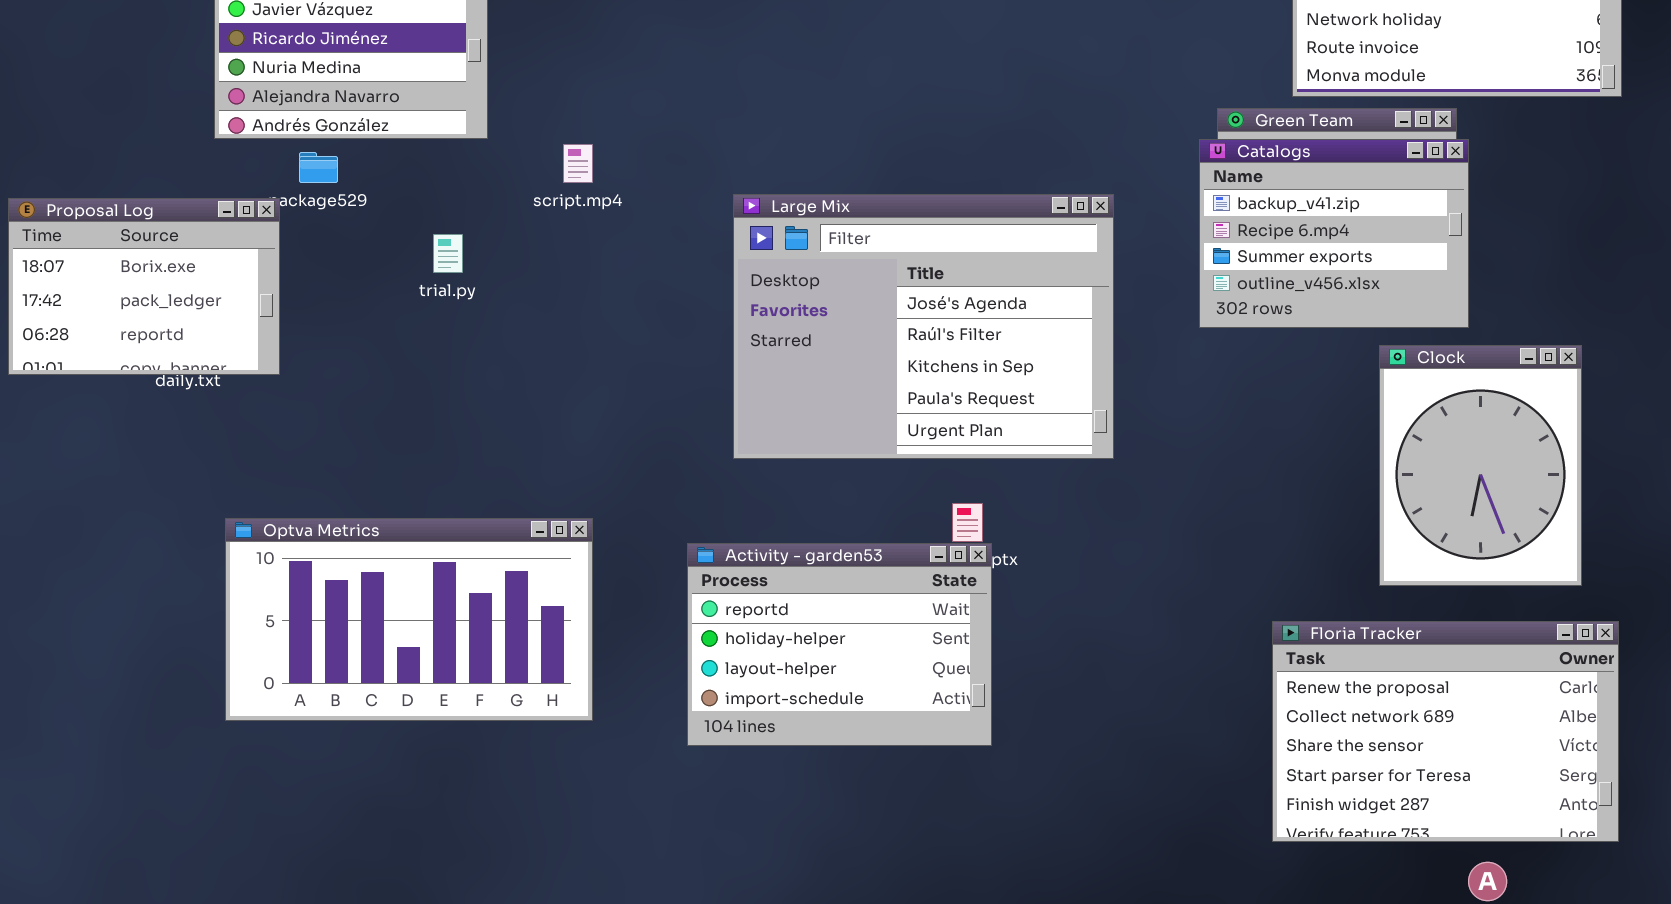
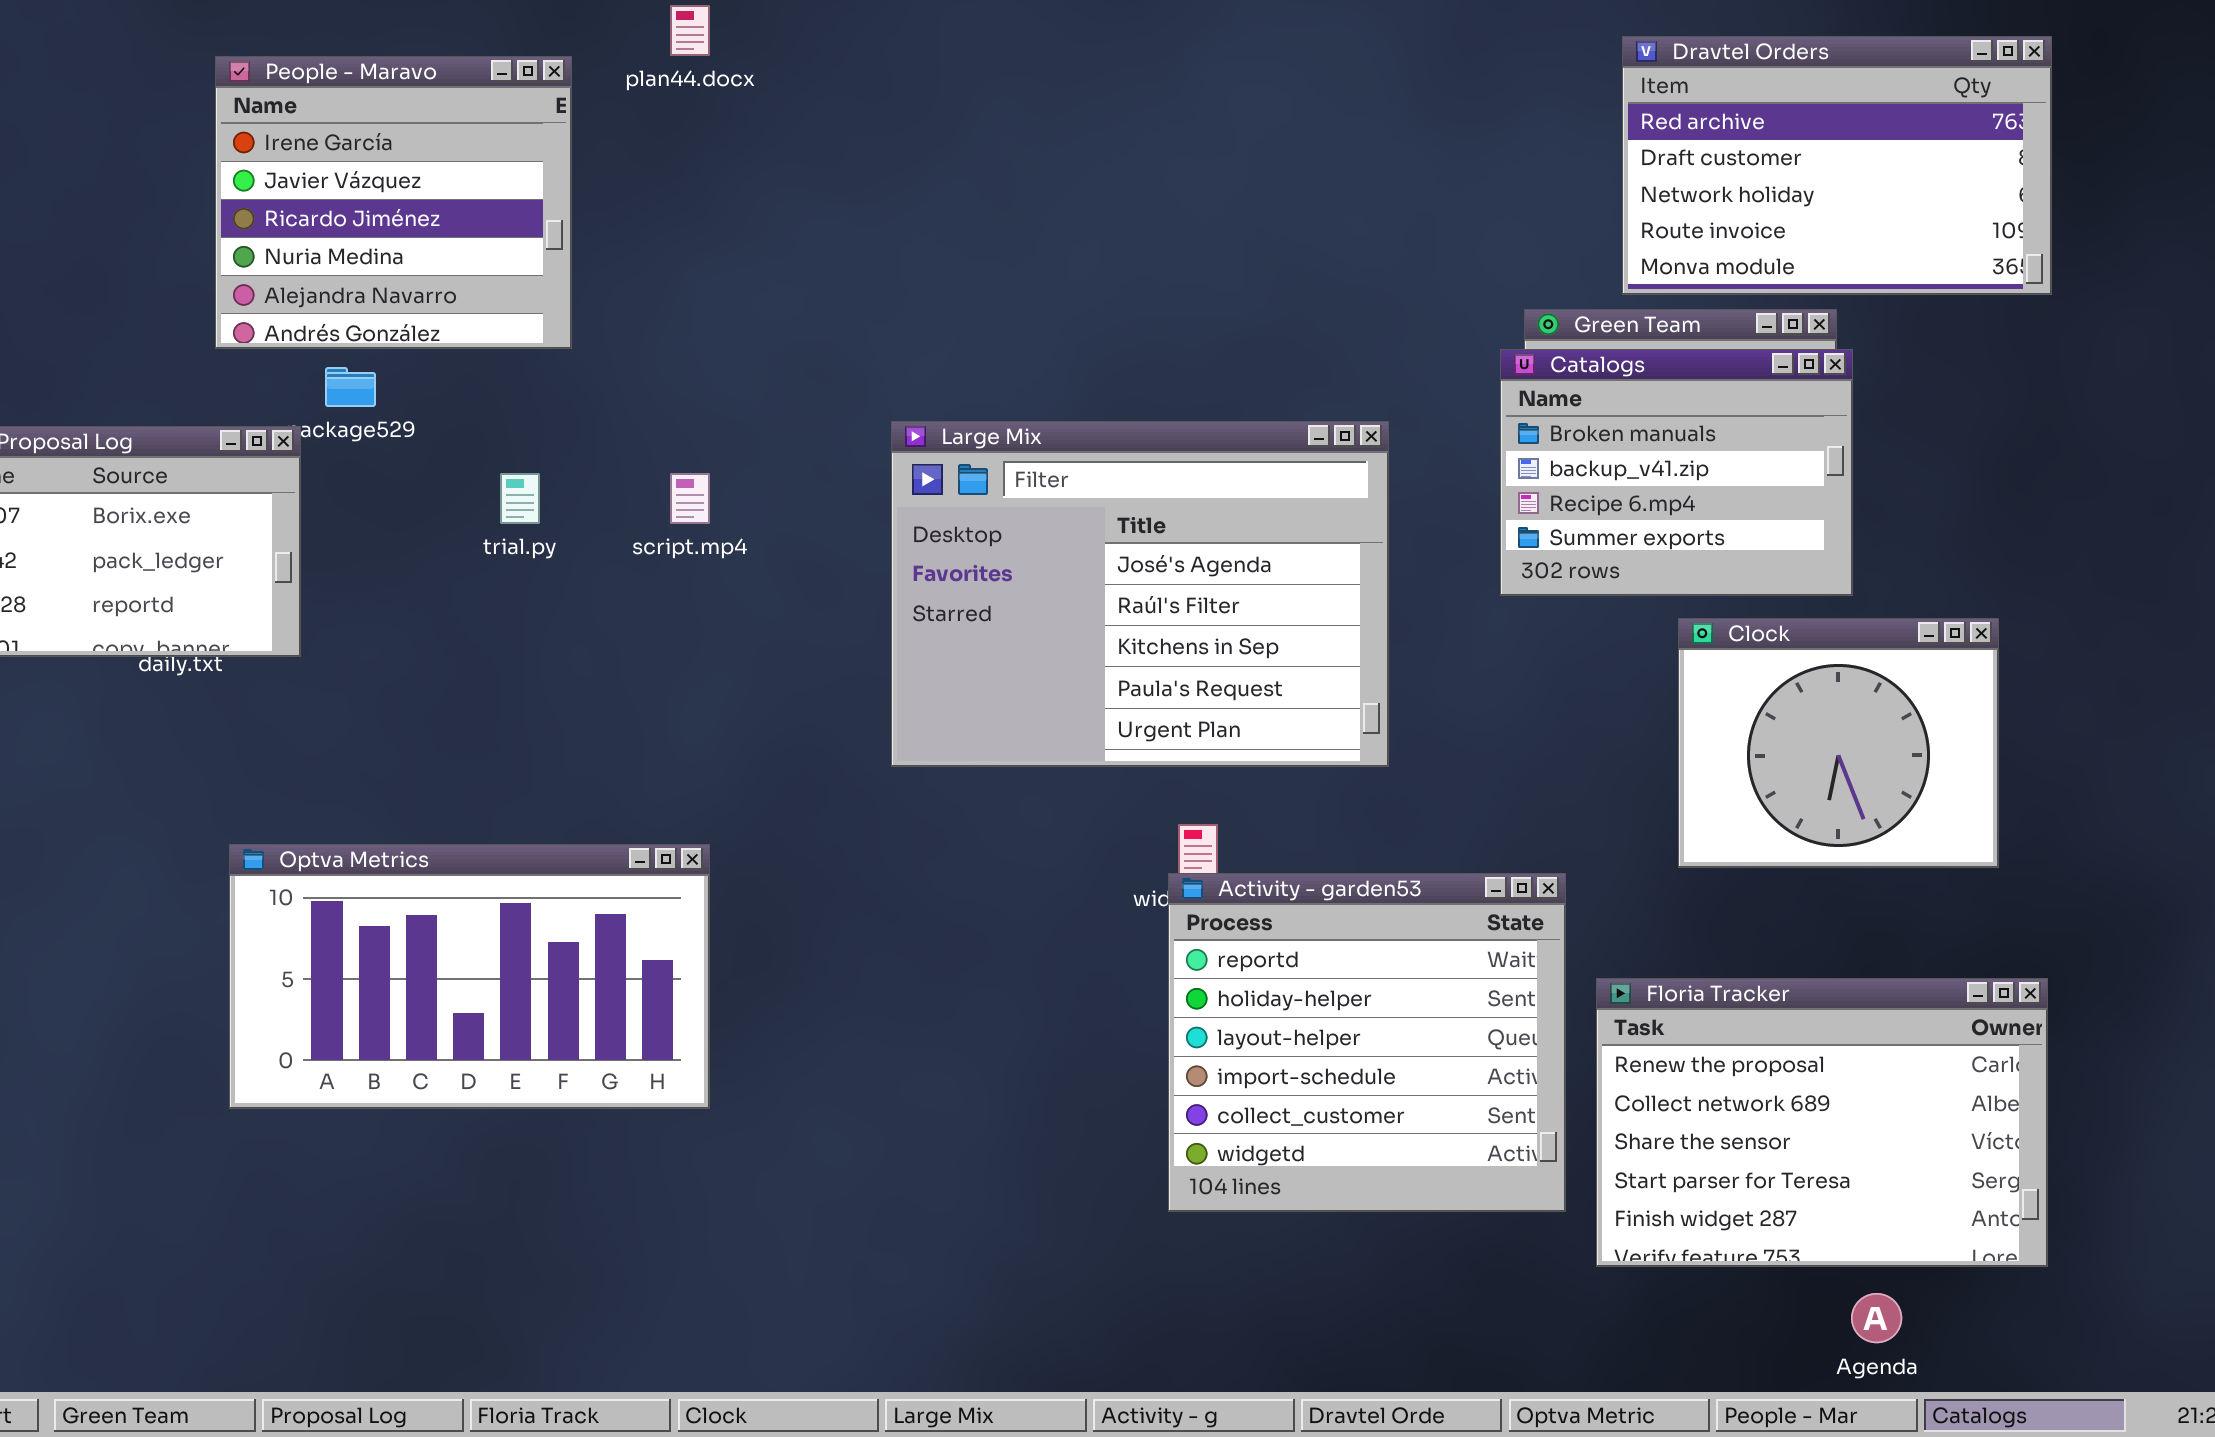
Catalogs: [1199,139,1469,328] -> [1500,349,1853,596], scrolled up 1 row
script.mp4: [563,144,593,183] -> [670,473,710,524], moved
Clock: [1379,345,1582,586] -> [1678,618,1999,868], resized
Activity - garden53: [687,543,992,746] -> [1168,873,1566,1212], moved, resized

